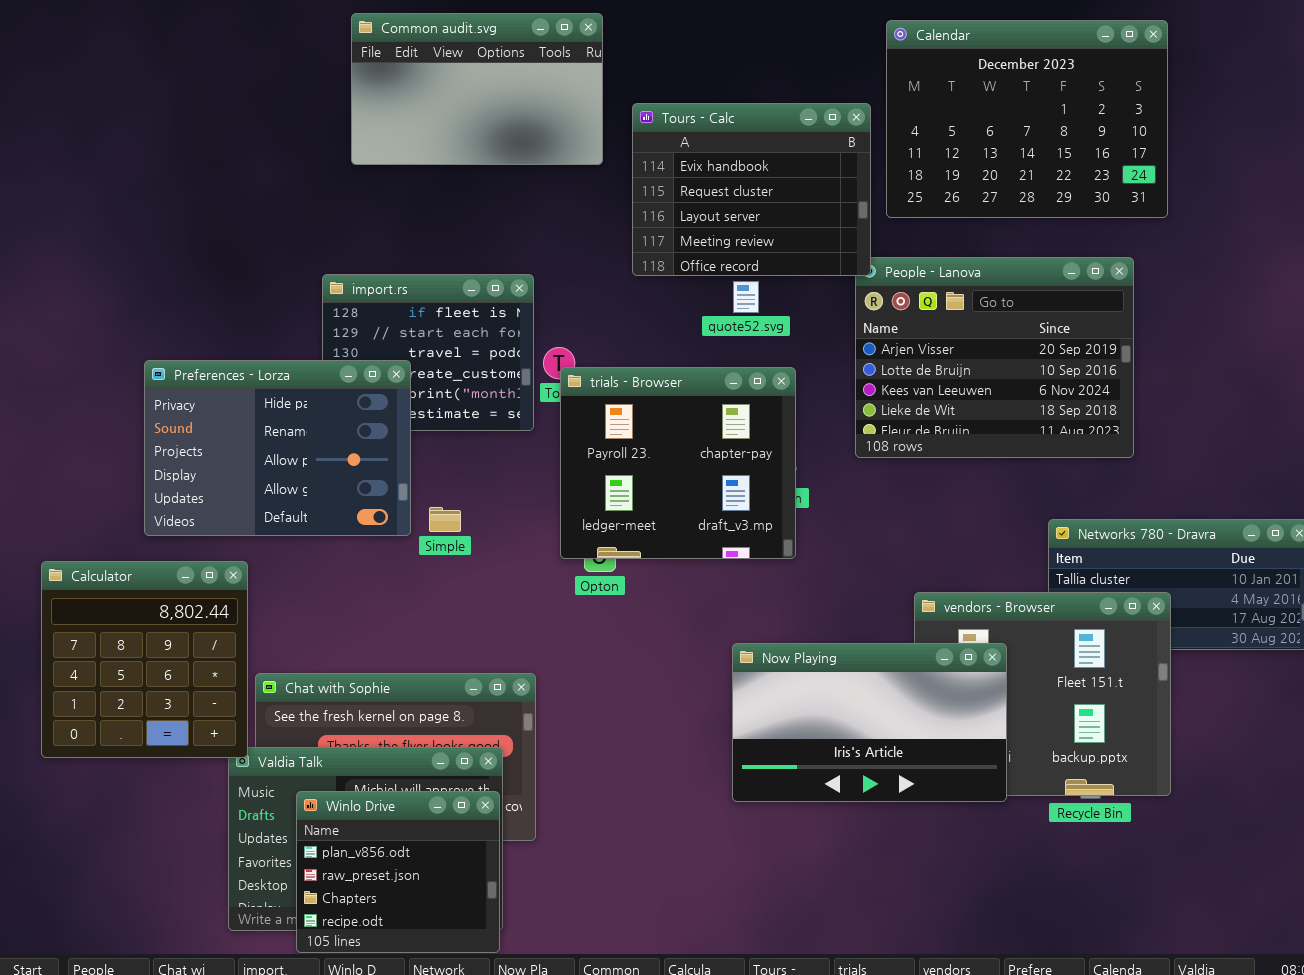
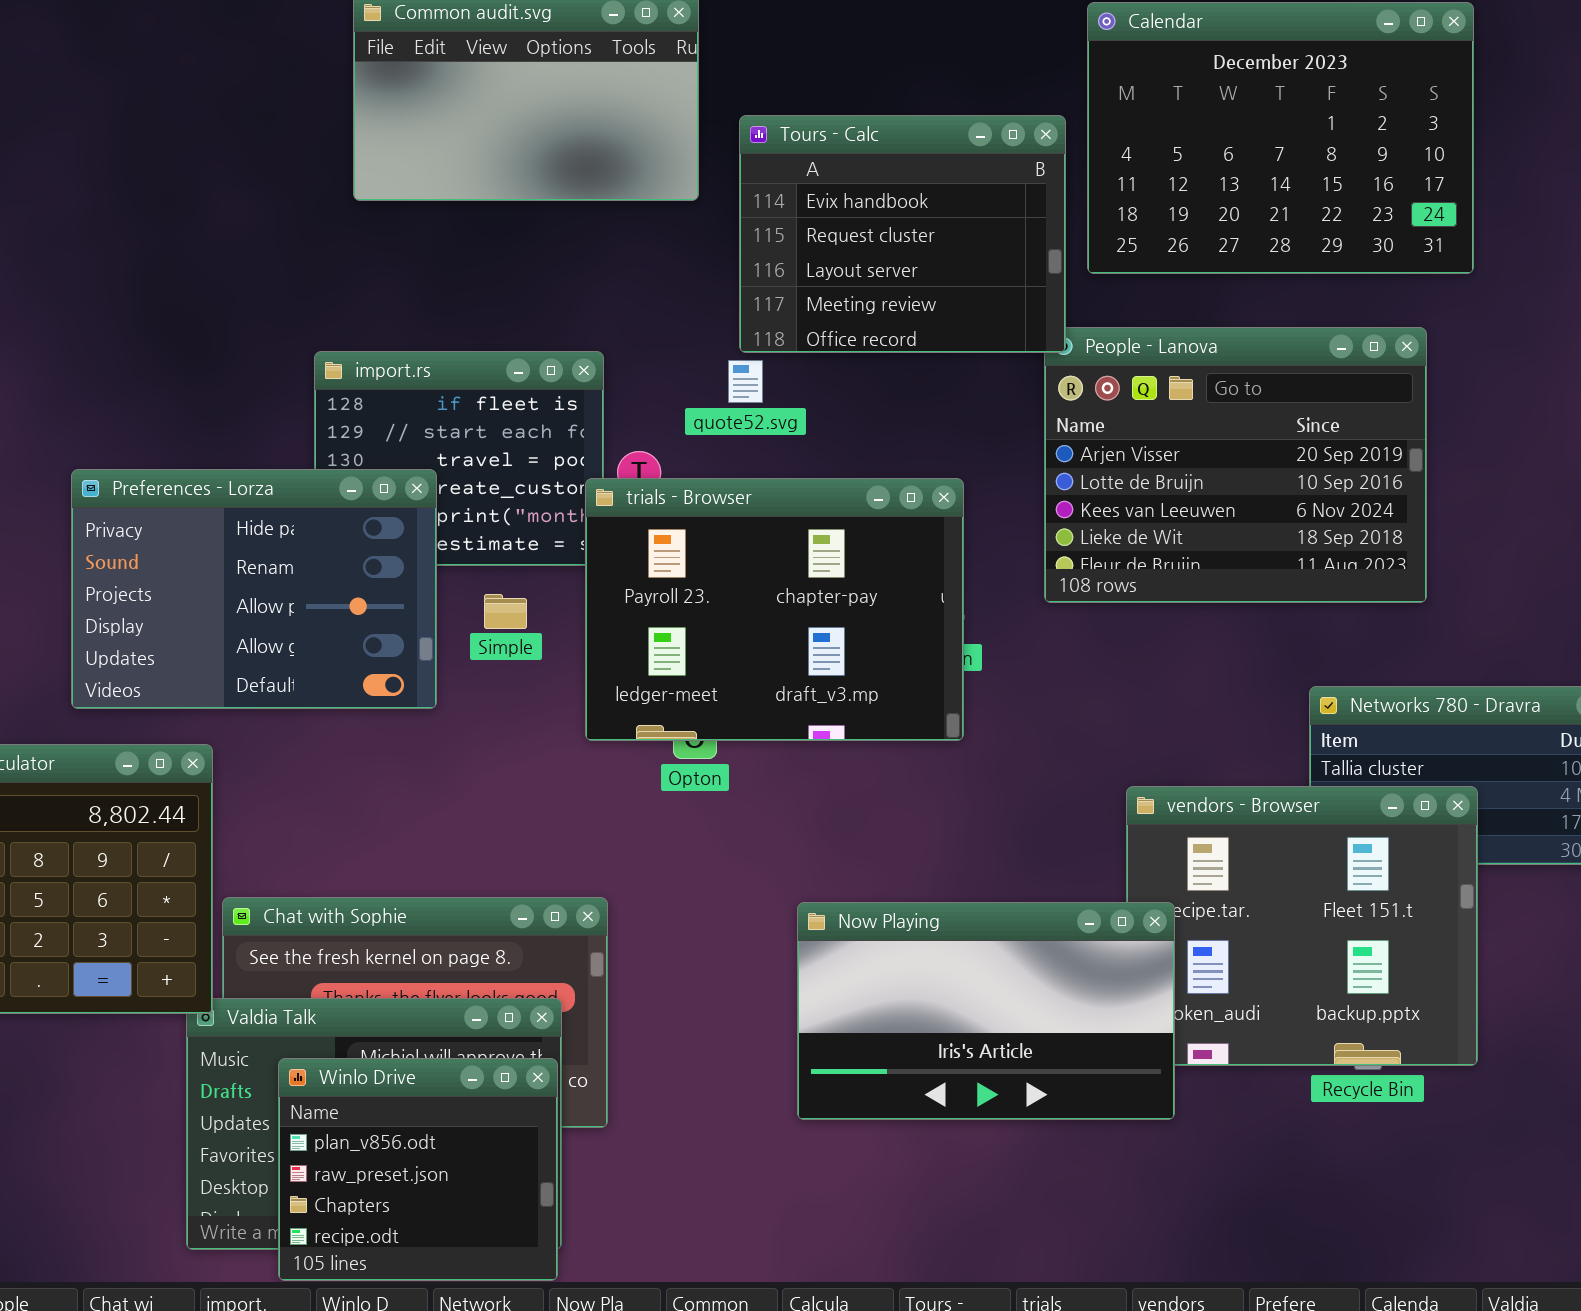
quote52.svg: [733,281,759,313] -> [728,360,763,403], moved
trials - Browser: [560,367,796,559] -> [585,478,964,741], resized
Simple: [429,507,461,532] -> [484,594,527,629], moved
Now Playing: [732,643,1007,802] -> [797,902,1175,1120], moved

